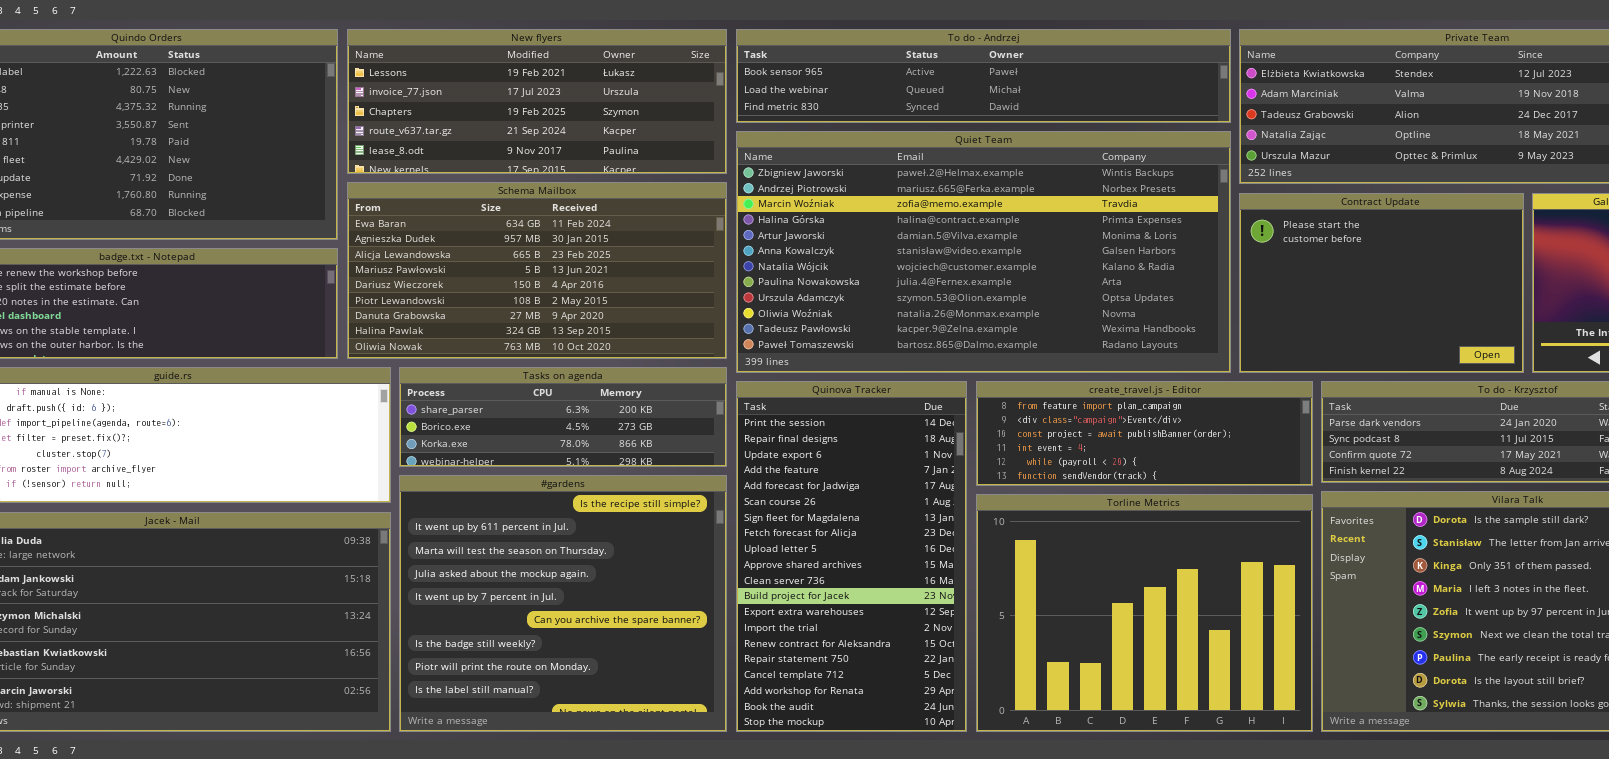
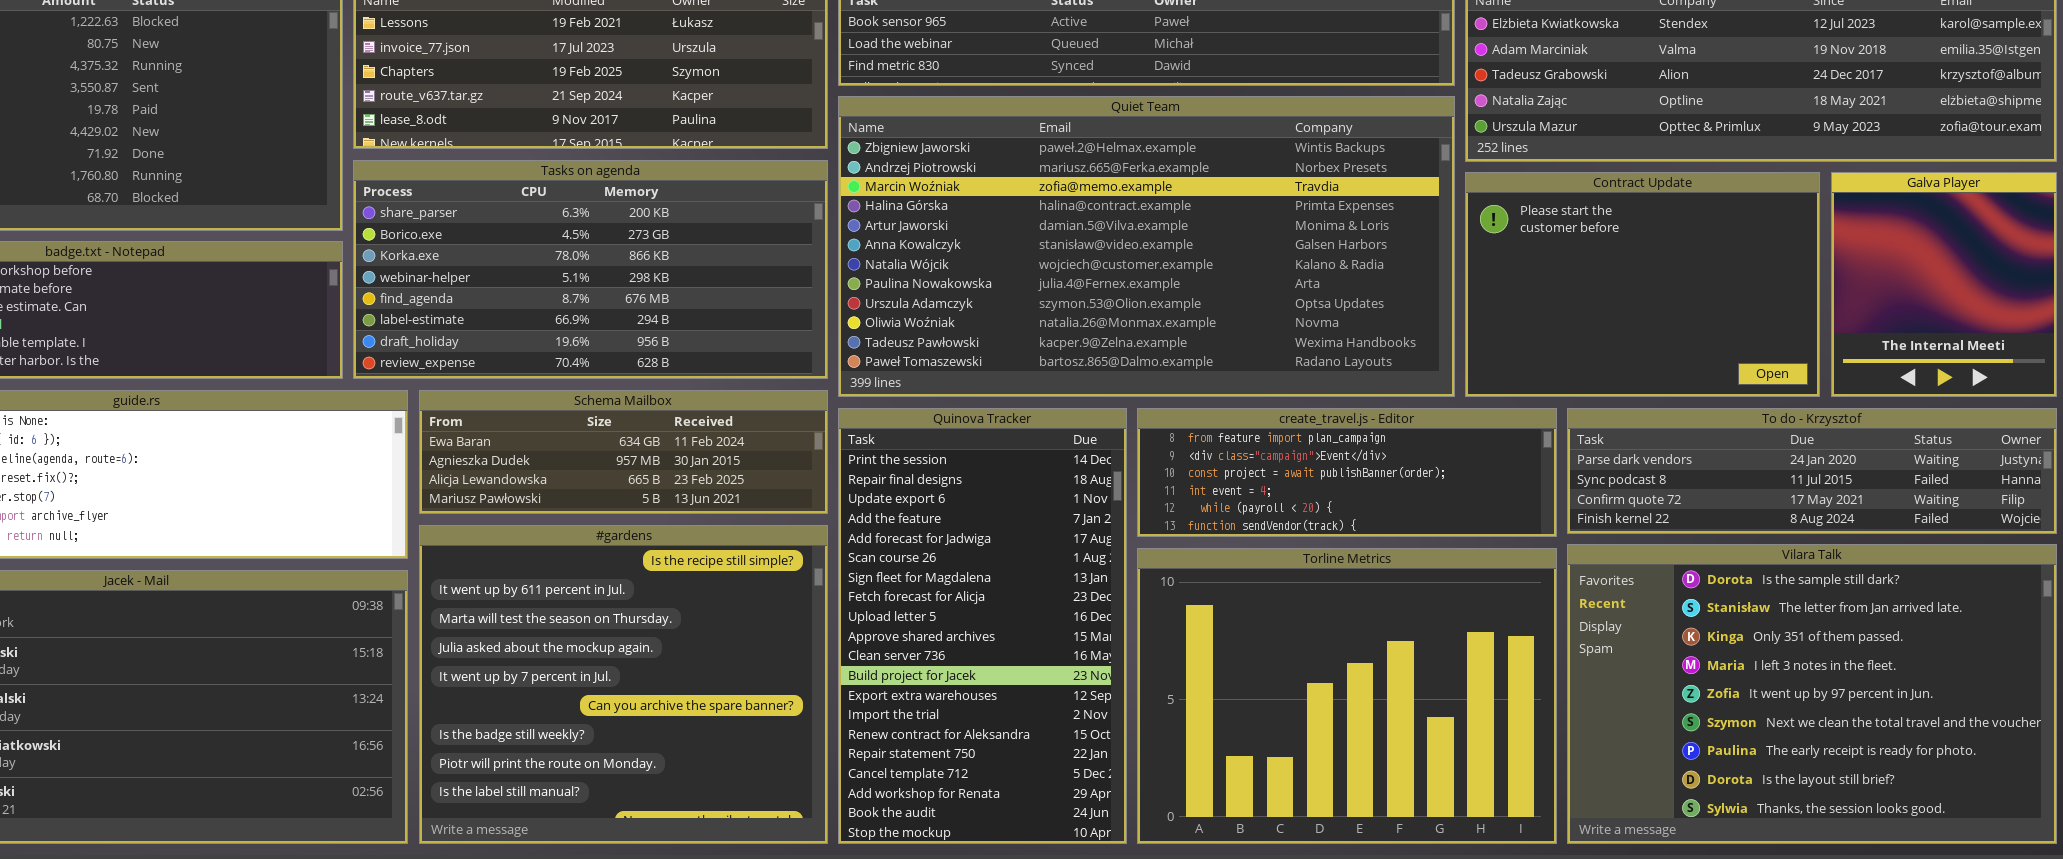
Schema Mailbox: [347,182,727,359] -> [419,390,828,514], moved, resized
Tasks on agenda: [399,367,727,467] -> [353,160,828,379], moved, resized

